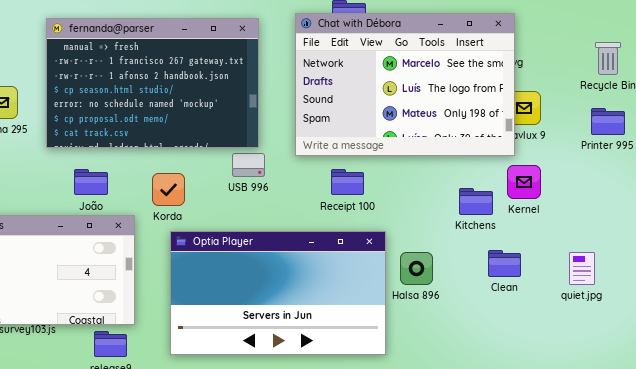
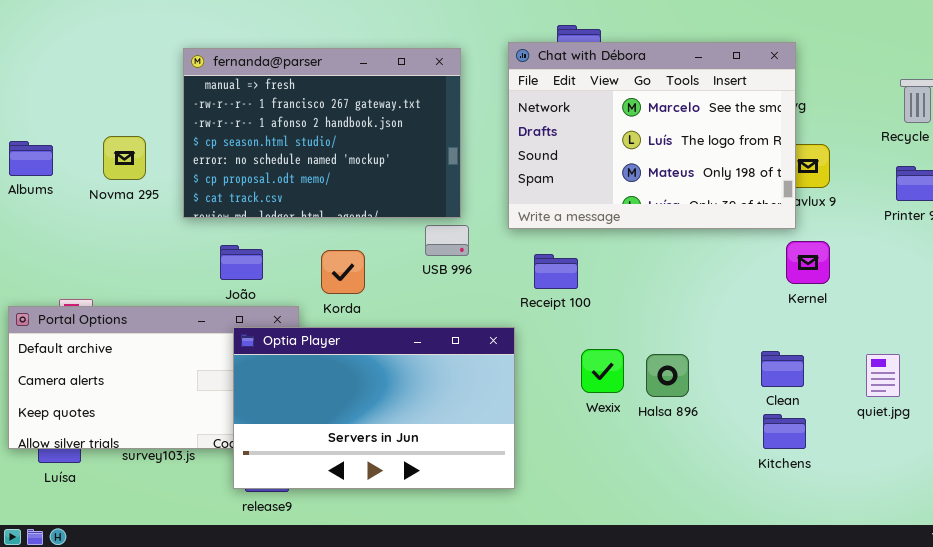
Receipt 100: [331,169,364,195] -> [534,254,578,289], moved
Kitchens: [459,188,493,215] -> [763,414,806,449], moved
Optia Player: [170,231,386,355] -> [233,327,515,489], moved

